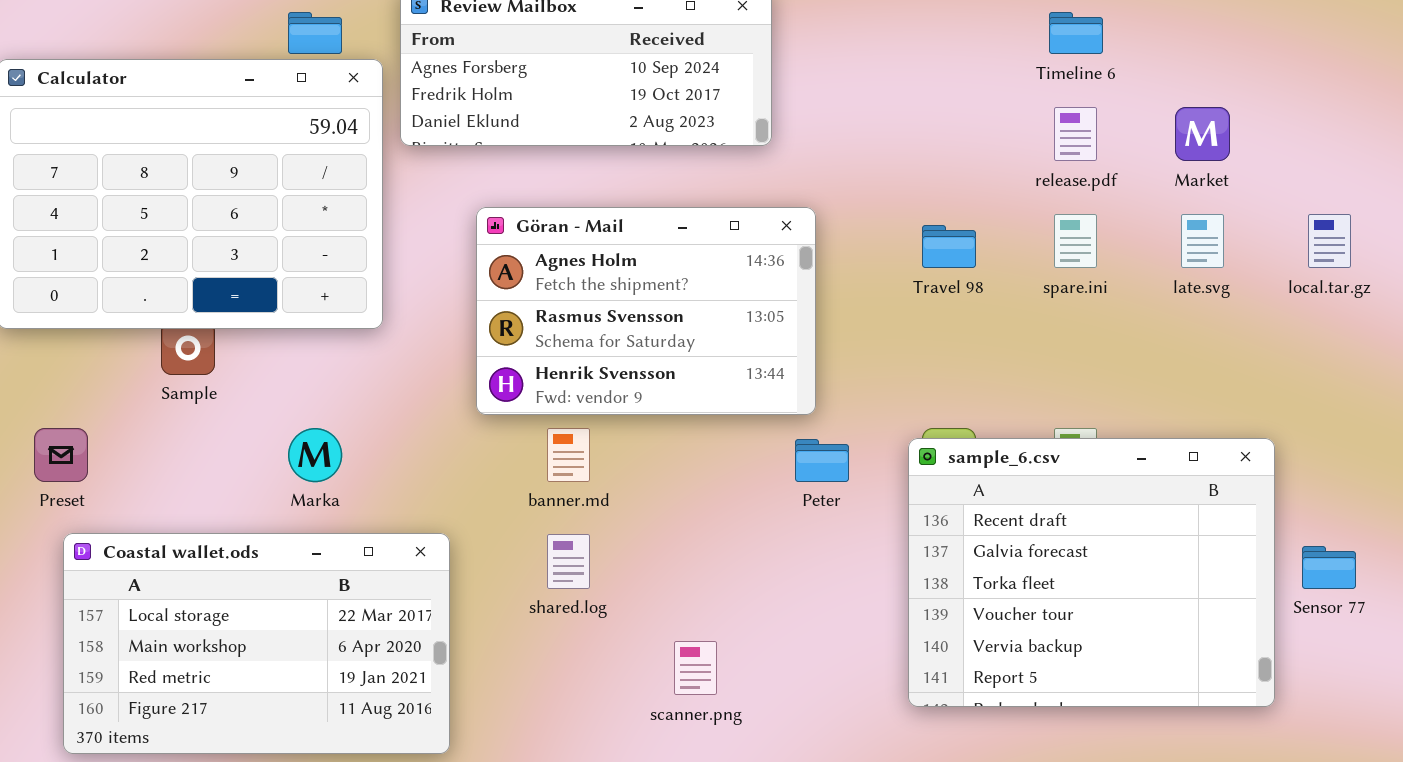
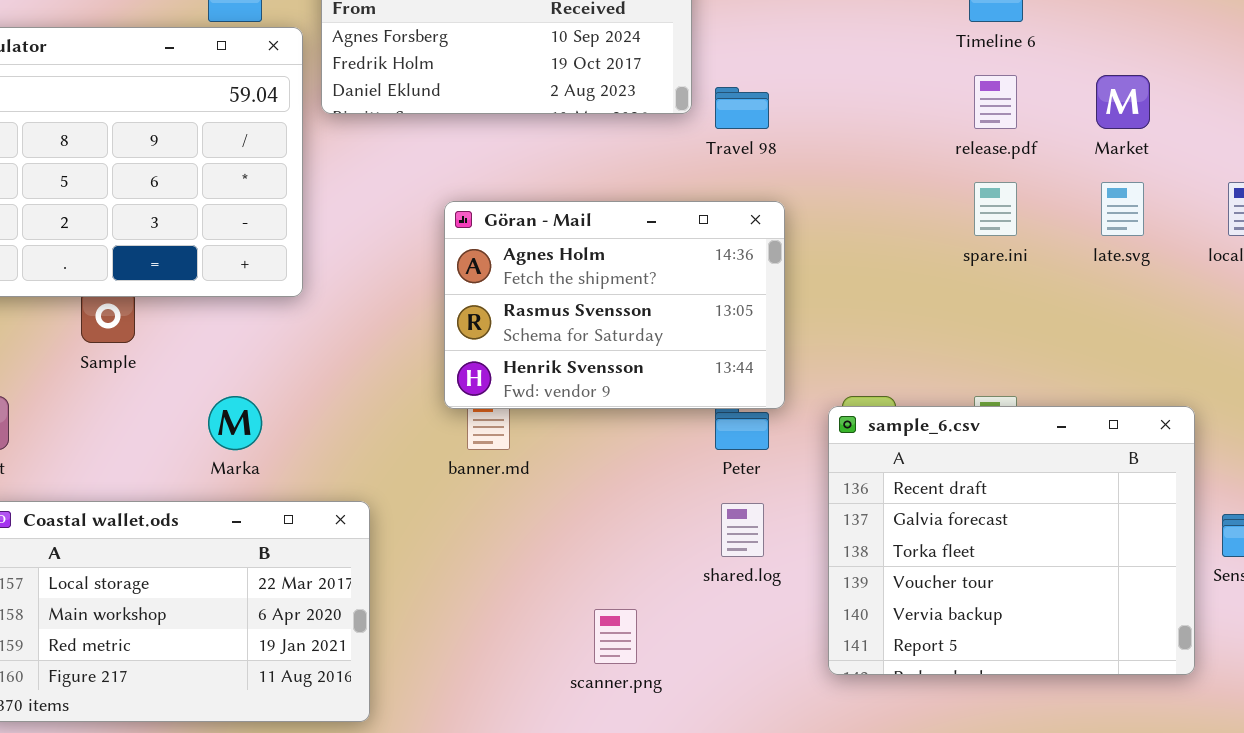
Göran - Mail: [476,207,816,415] -> [444,201,785,409], moved
Travel 98: [922,225,976,268] -> [715,87,769,129], moved
shared.log: [547,534,590,589] -> [721,503,764,557], moved

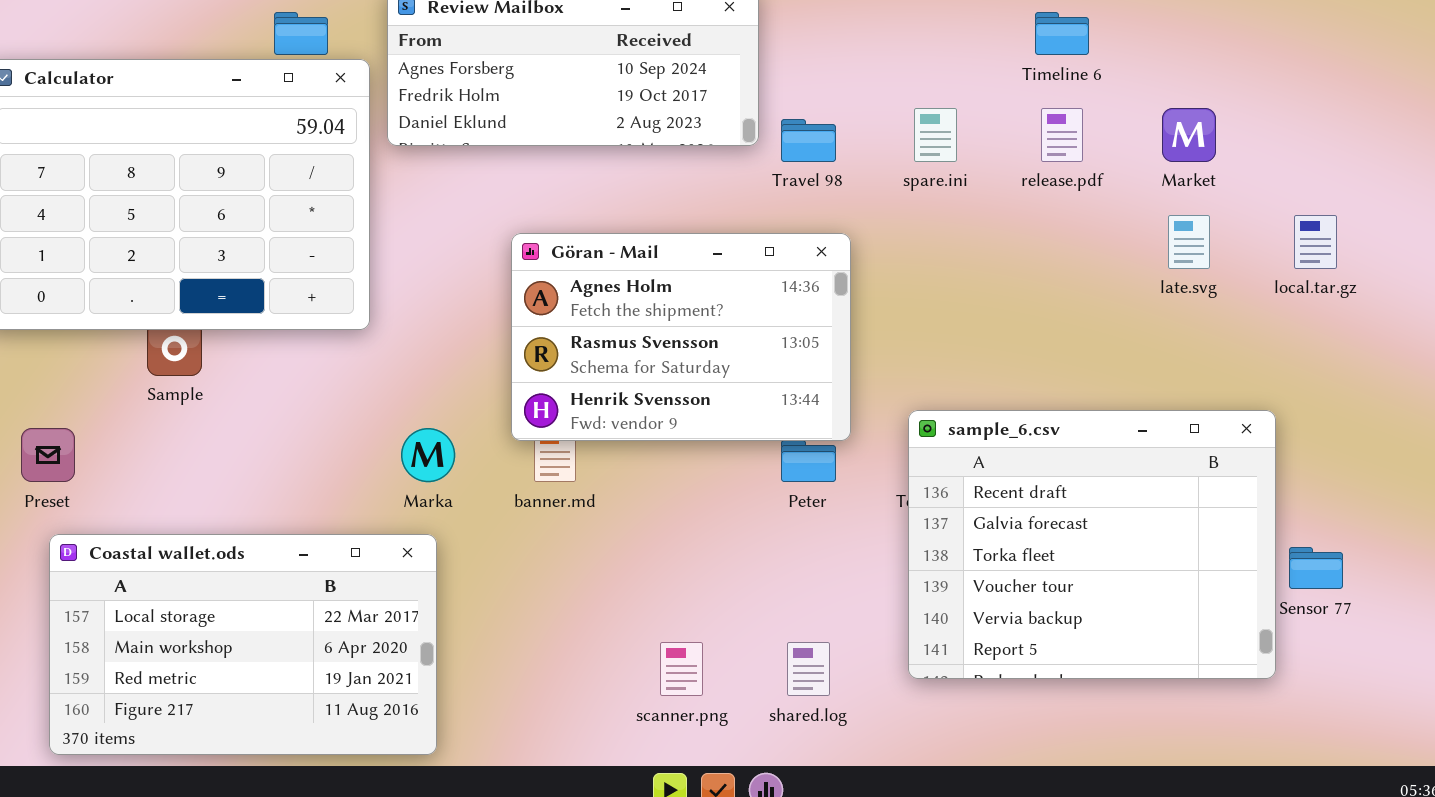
spare.ini: [974,182,1017,236] -> [914,108,957,162], moved
Marka: [208,396,262,450] -> [401,428,455,482], moved
sample_6.csv: [828,406,1195,675] -> [908,410,1276,679], moved
shared.log: [721,503,764,557] -> [787,642,830,696], moved

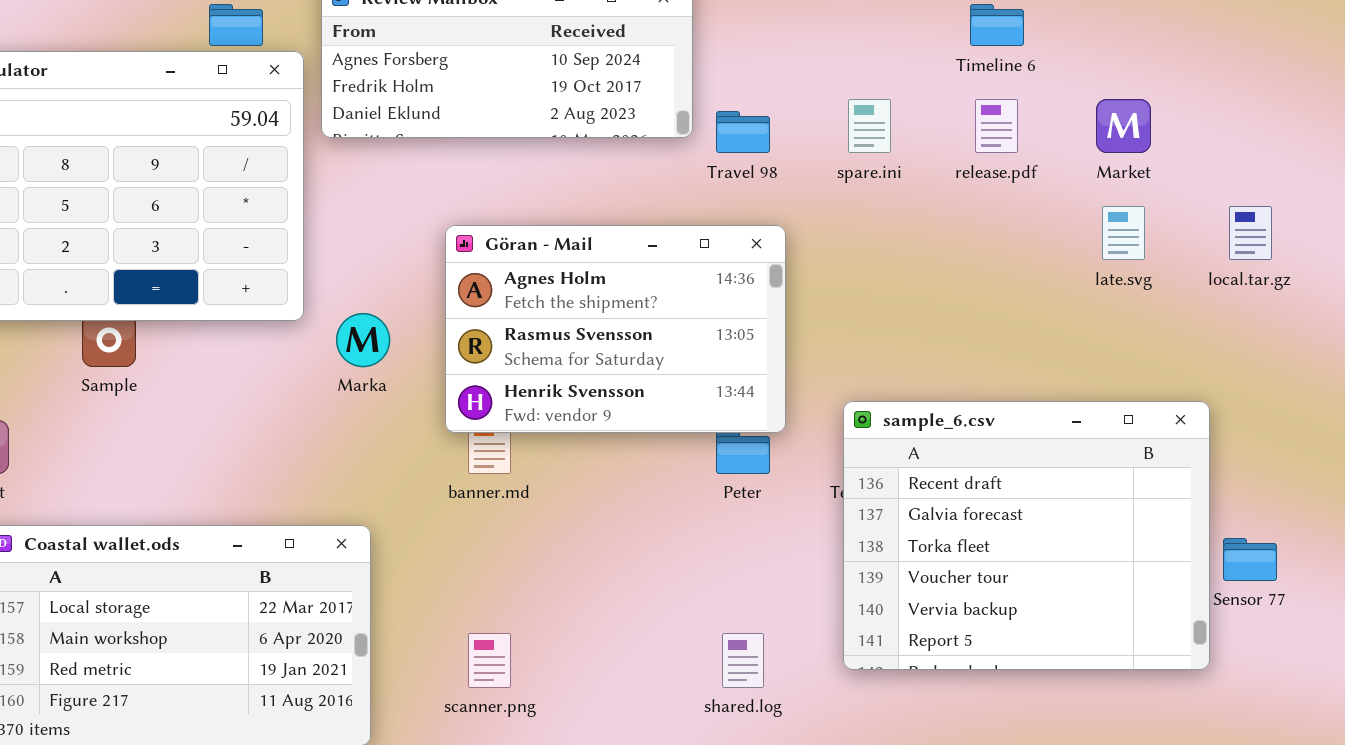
Marka: [401,428,455,482] -> [336,313,390,367], moved
scanner.png: [660,642,703,696] -> [468,633,511,688], moved

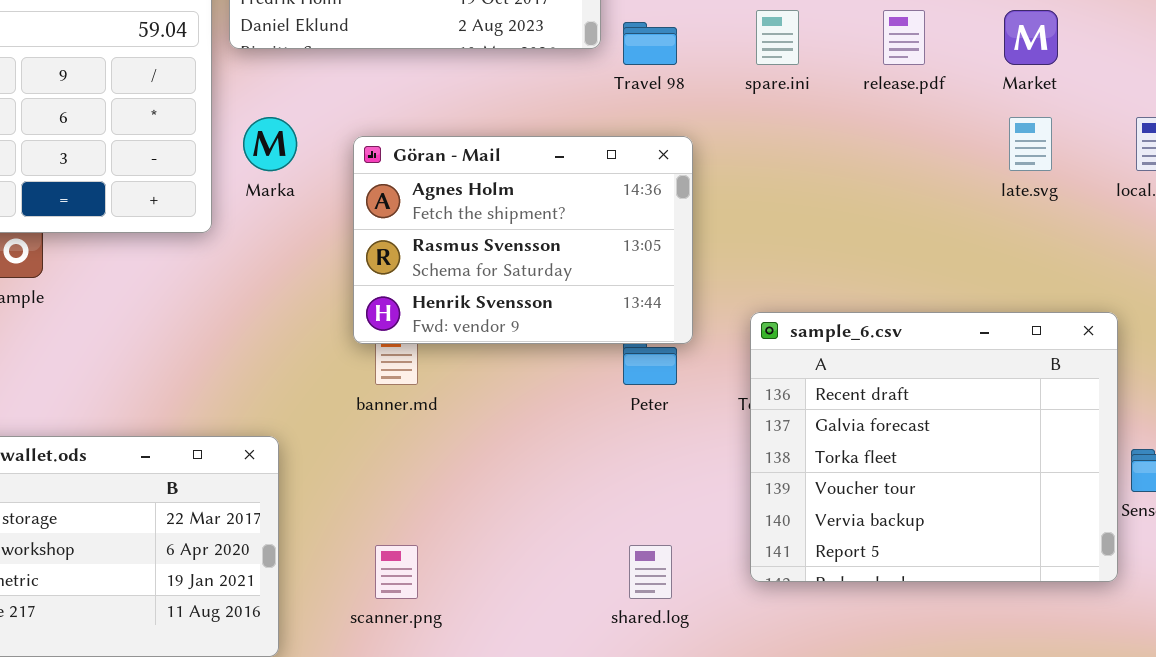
Marka: [336,313,390,367] -> [243,117,297,171], moved

